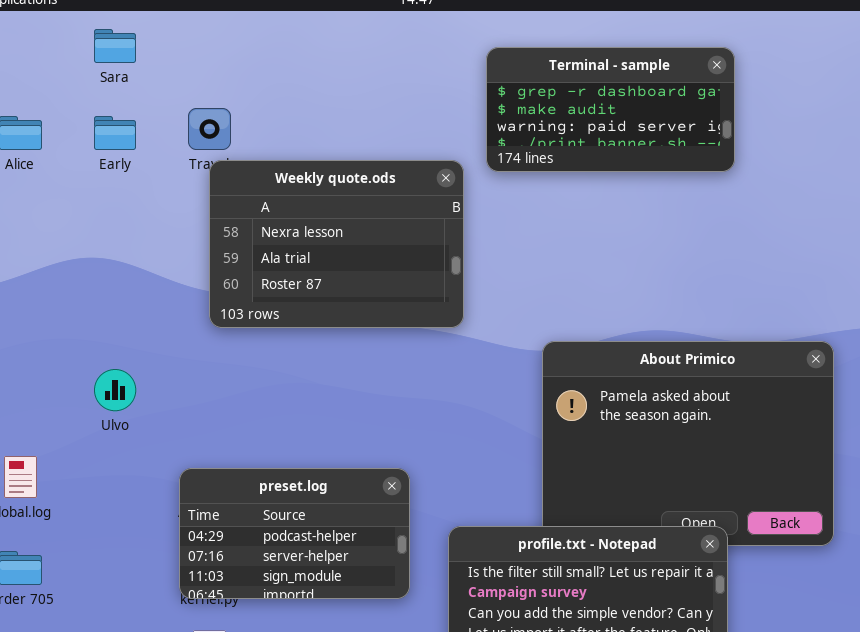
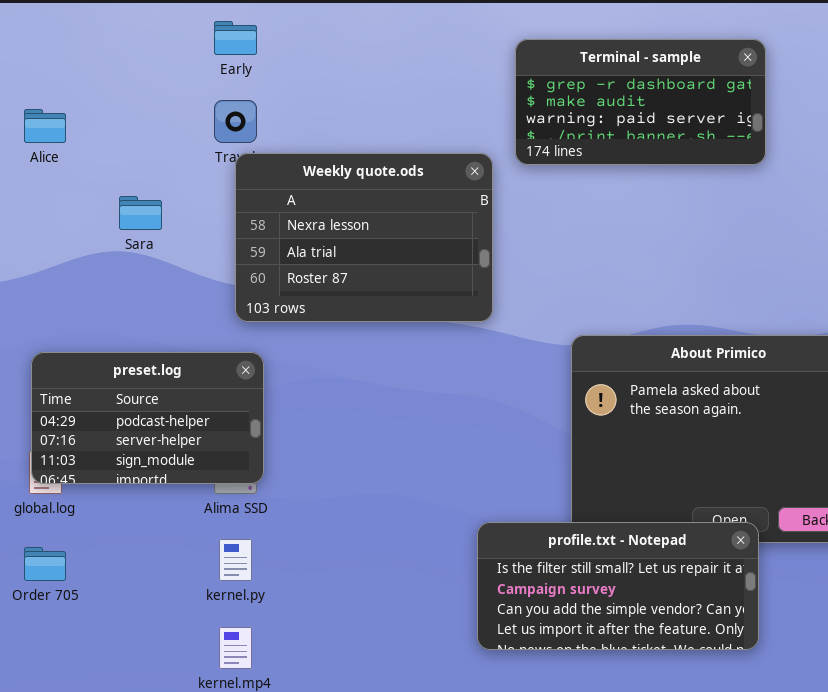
Sara: [94,29,136,63] -> [119,196,162,230], moved
Early: [94,116,136,150] -> [214,21,257,55], moved
preset.log: [179,468,410,599] -> [31,352,264,484], moved

